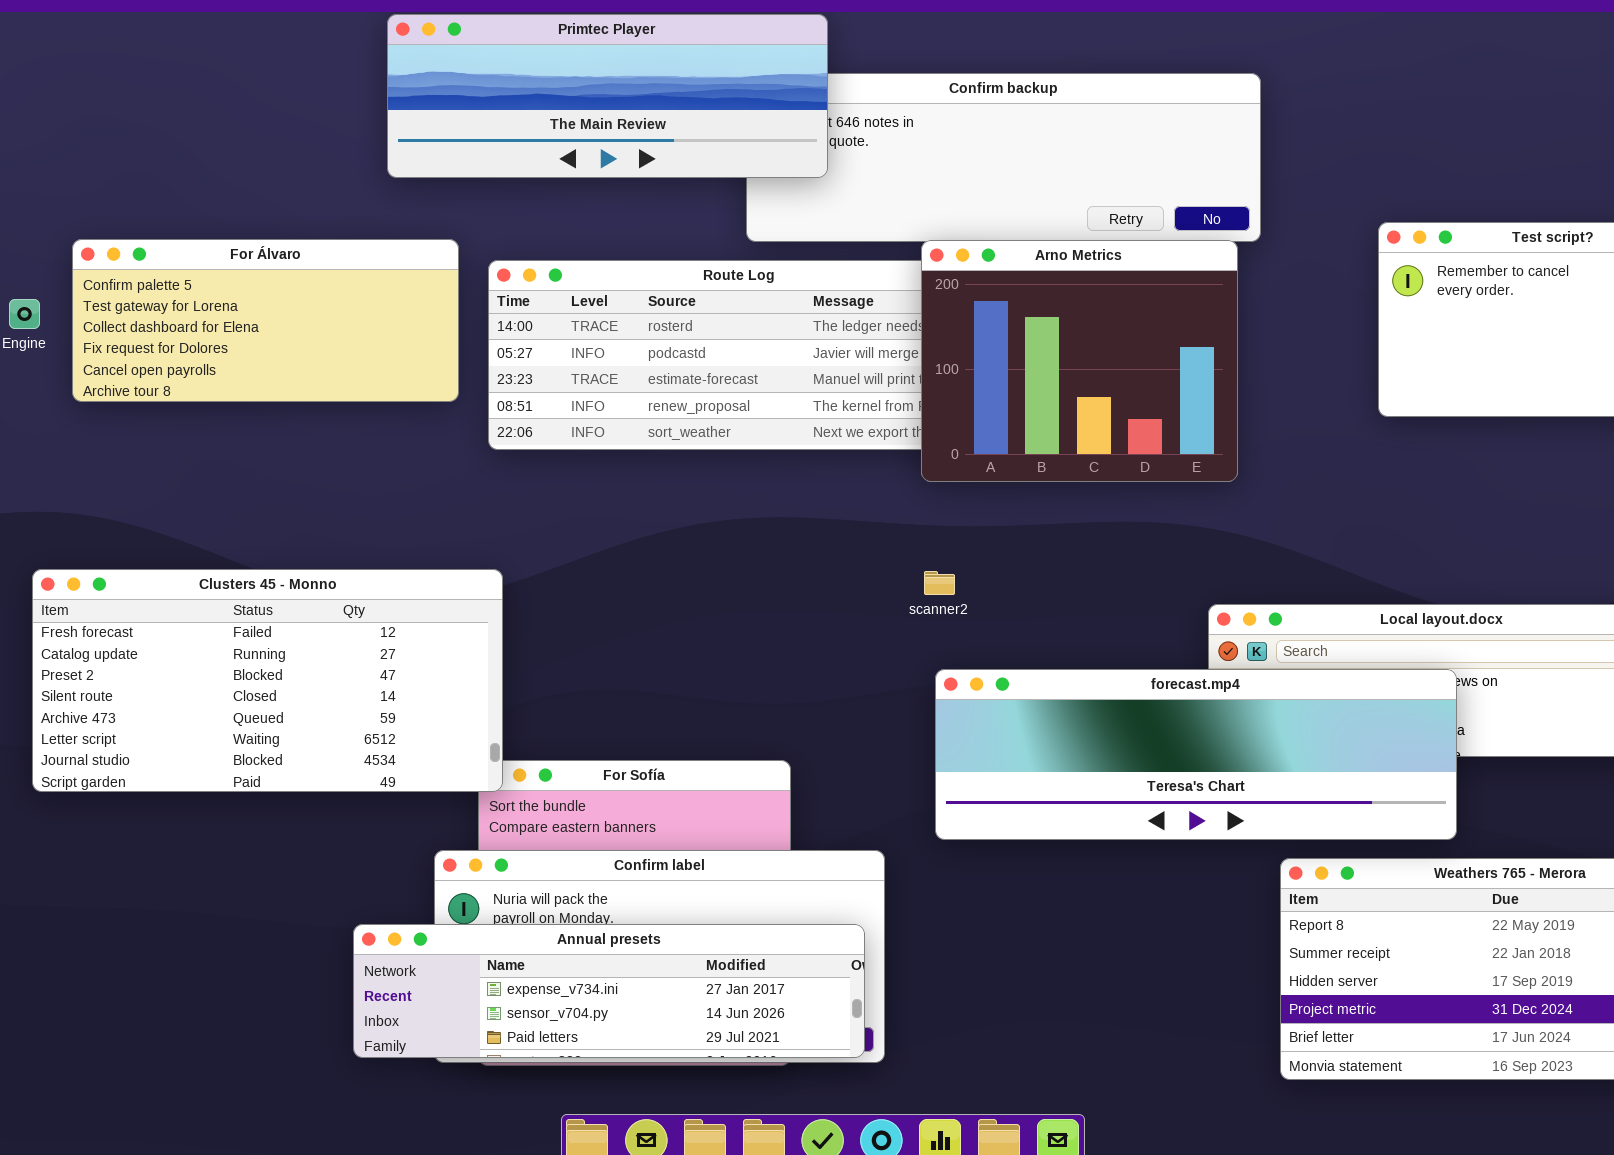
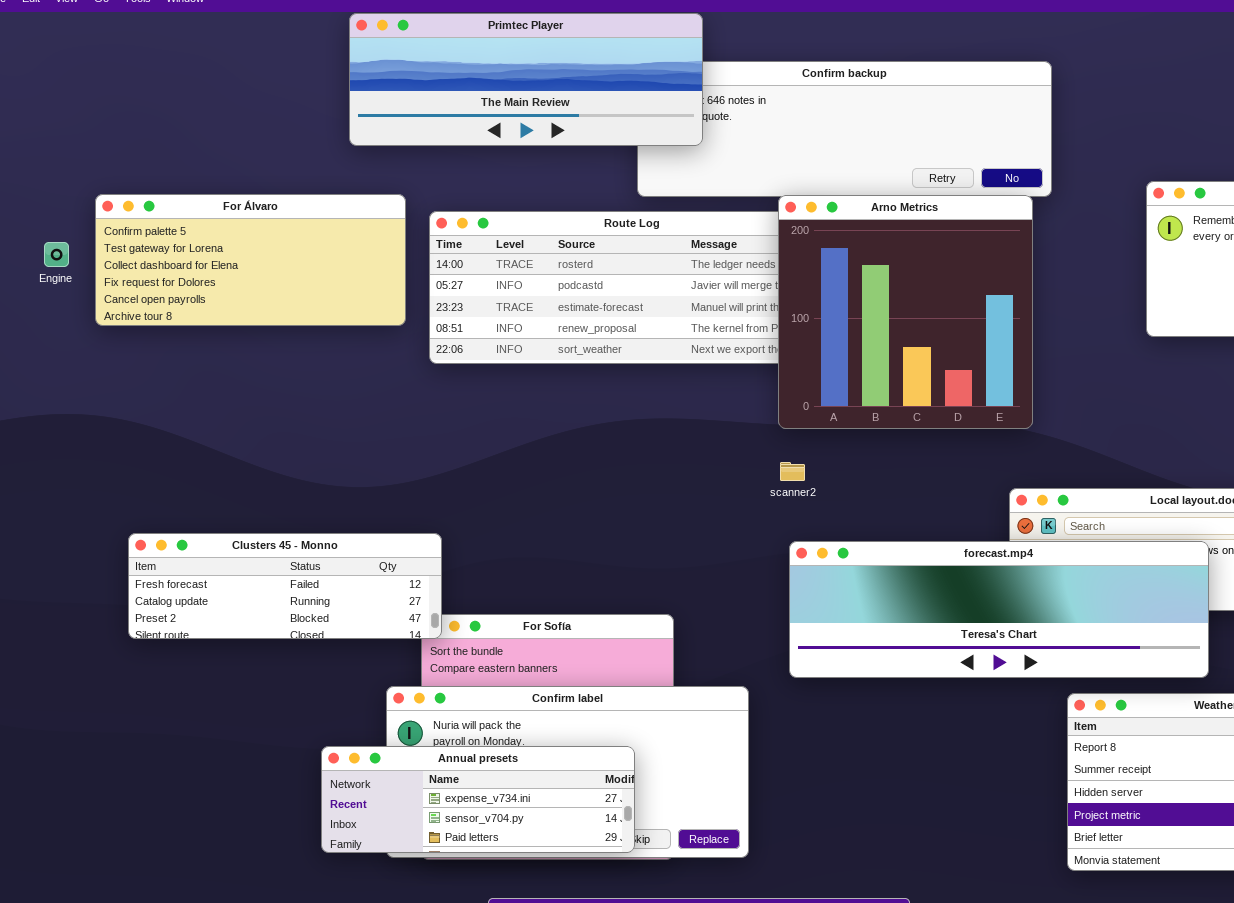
Arno Metrics: [921,240,1238,482] -> [778,195,1033,429], resized
Clusters 45 - Monno: [32,569,503,792] -> [128,533,442,639], resized
Annual presets: [353,924,865,1058] -> [321,746,635,853], resized

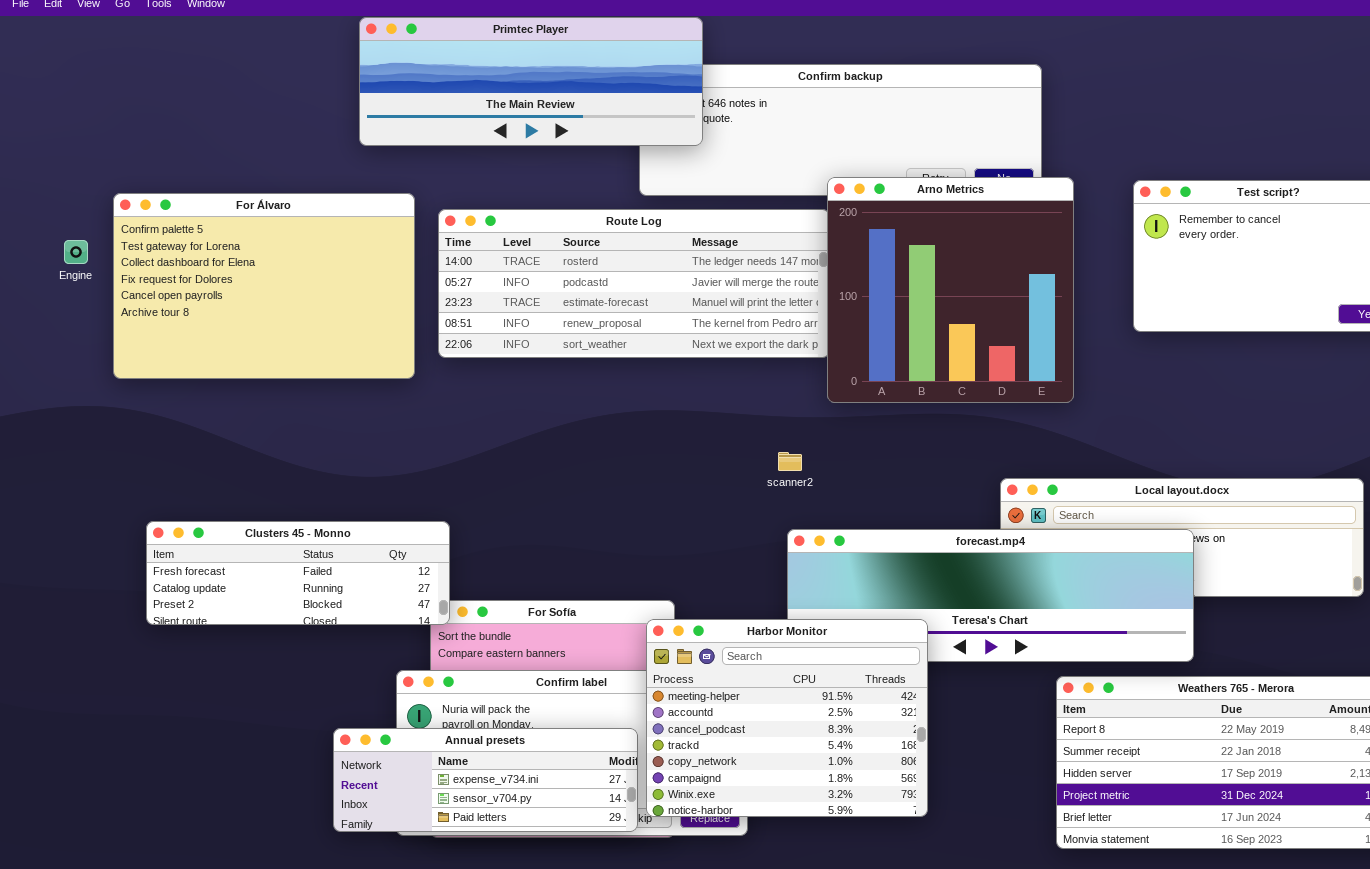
For Álvaro: [95,194,406,326] -> [113,193,415,379], resized
Arno Metrics: [778,195,1033,429] -> [827,177,1074,403], moved
Harbor Monitor: none -> [646,619,928,817], opened

